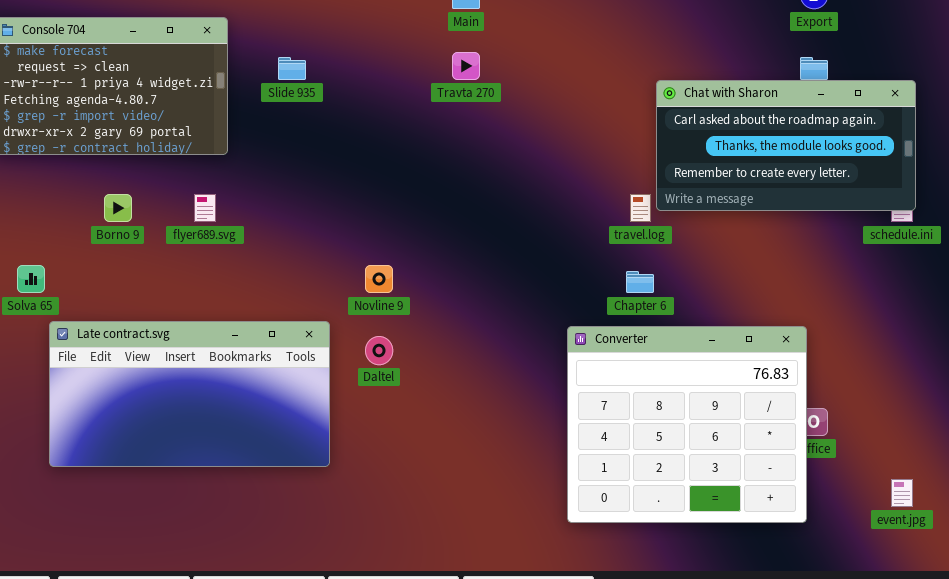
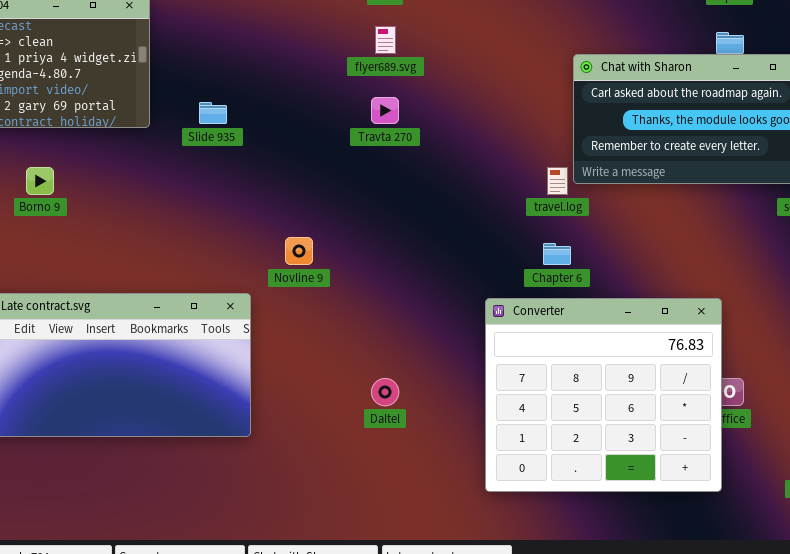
Travta 270: [452,52,480,80] -> [371,97,399,124], moved
Slide 935: [278,57,306,80] -> [199,102,227,124], moved
flyer689.svg: [194,194,216,222] -> [375,26,396,54], moved
Daltel: [365,336,393,365] -> [371,378,399,406], moved

